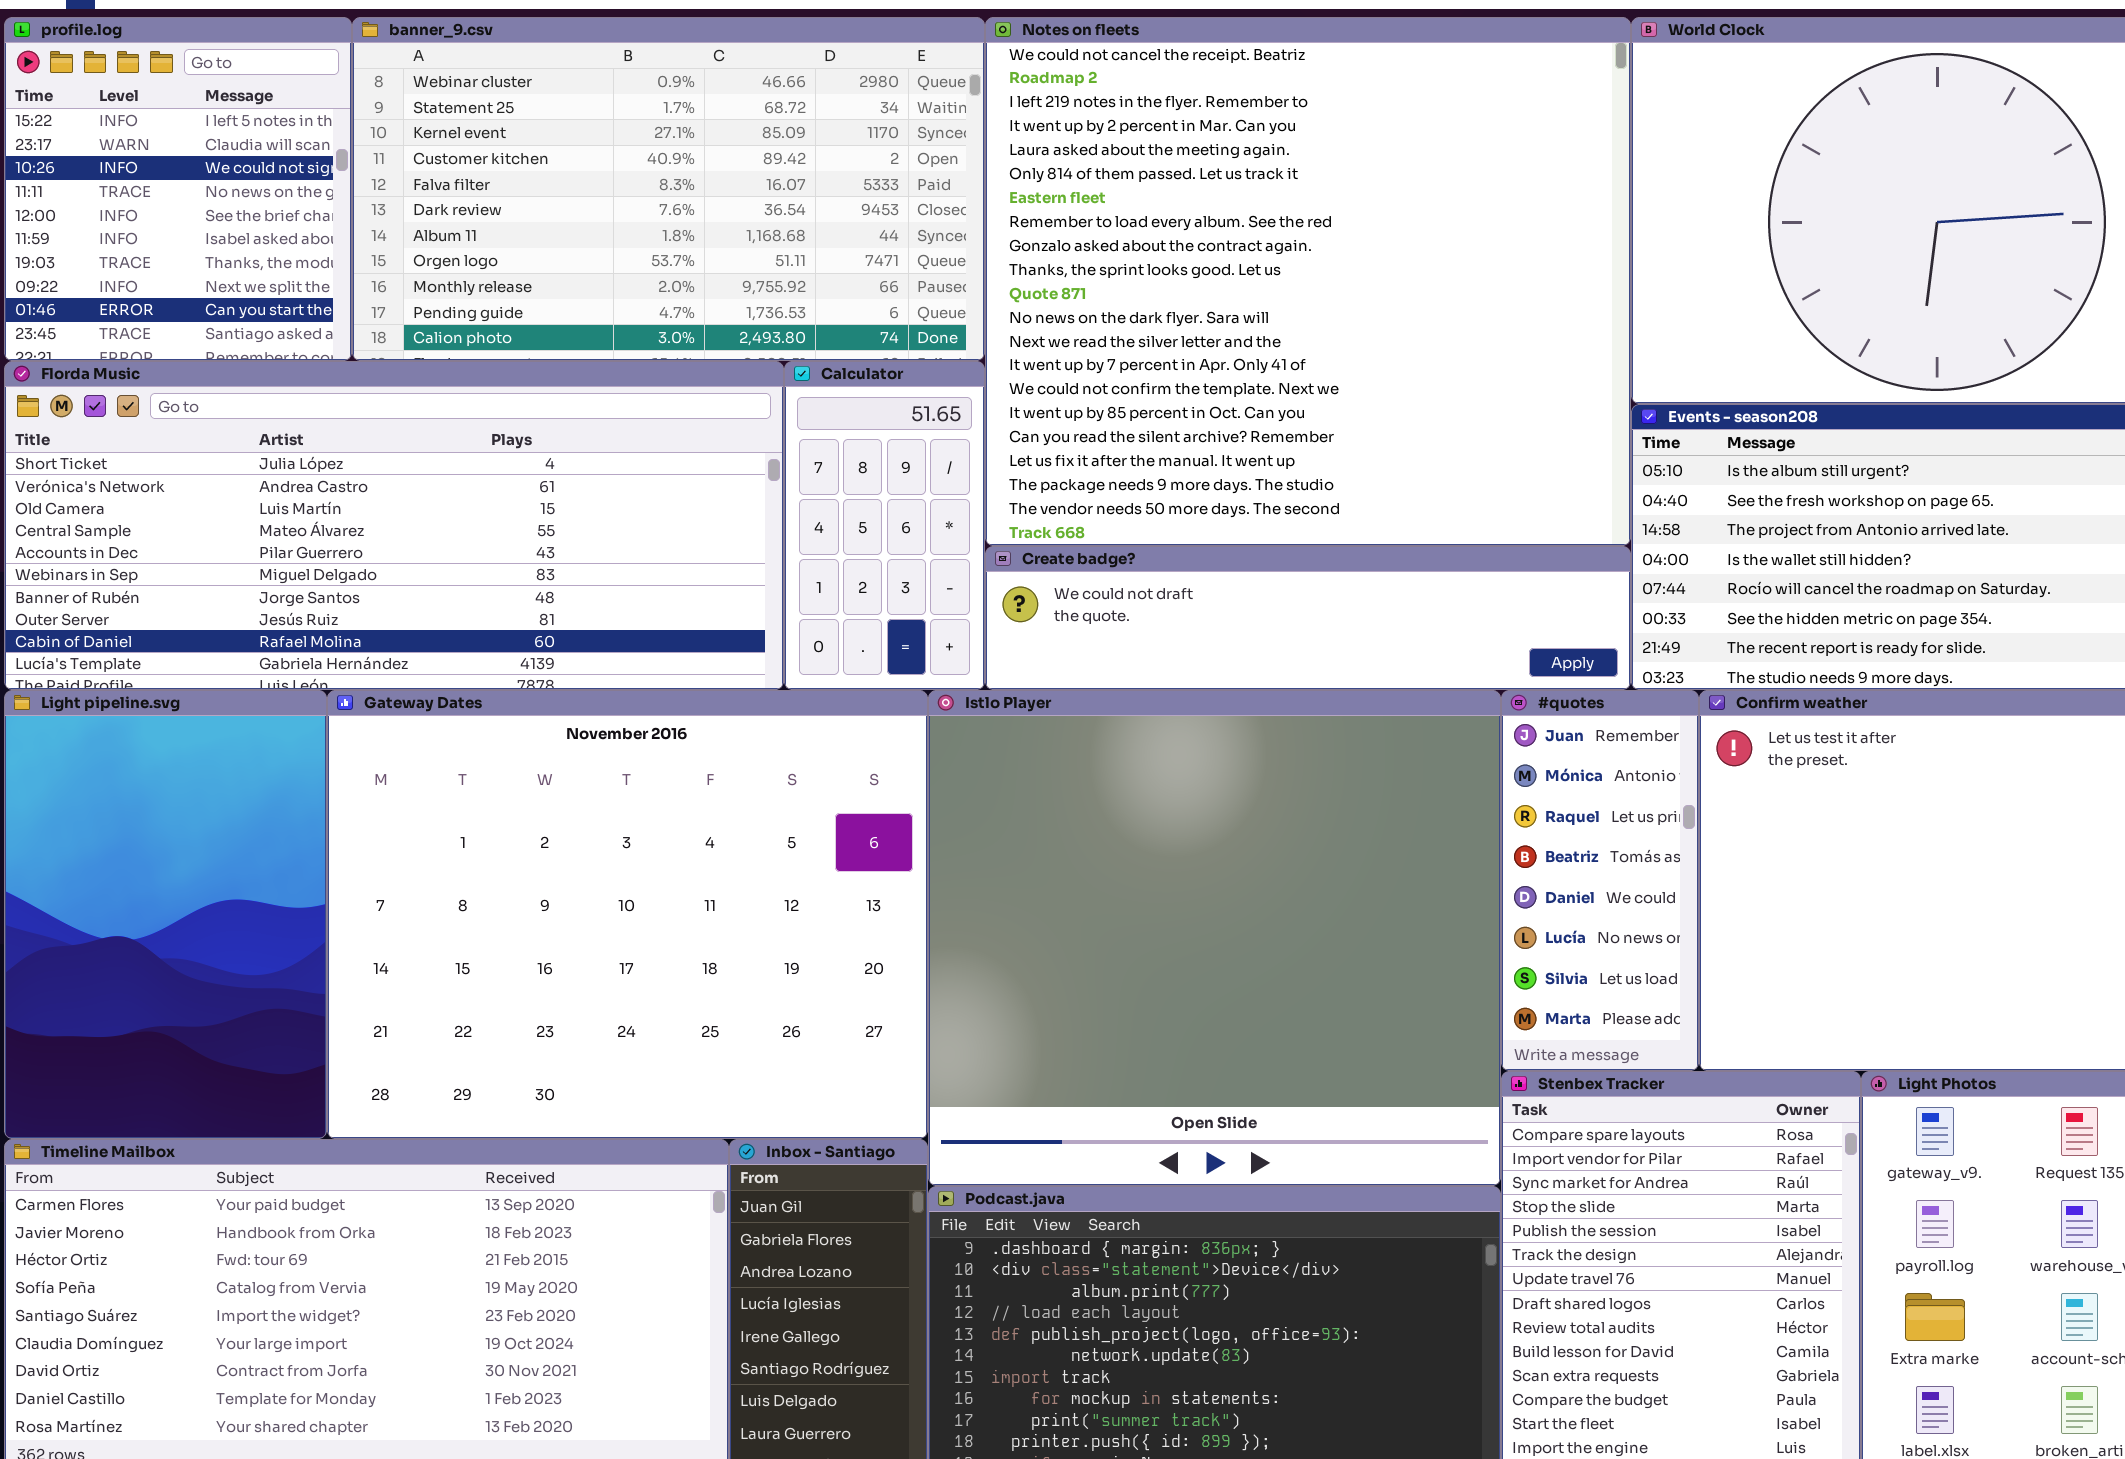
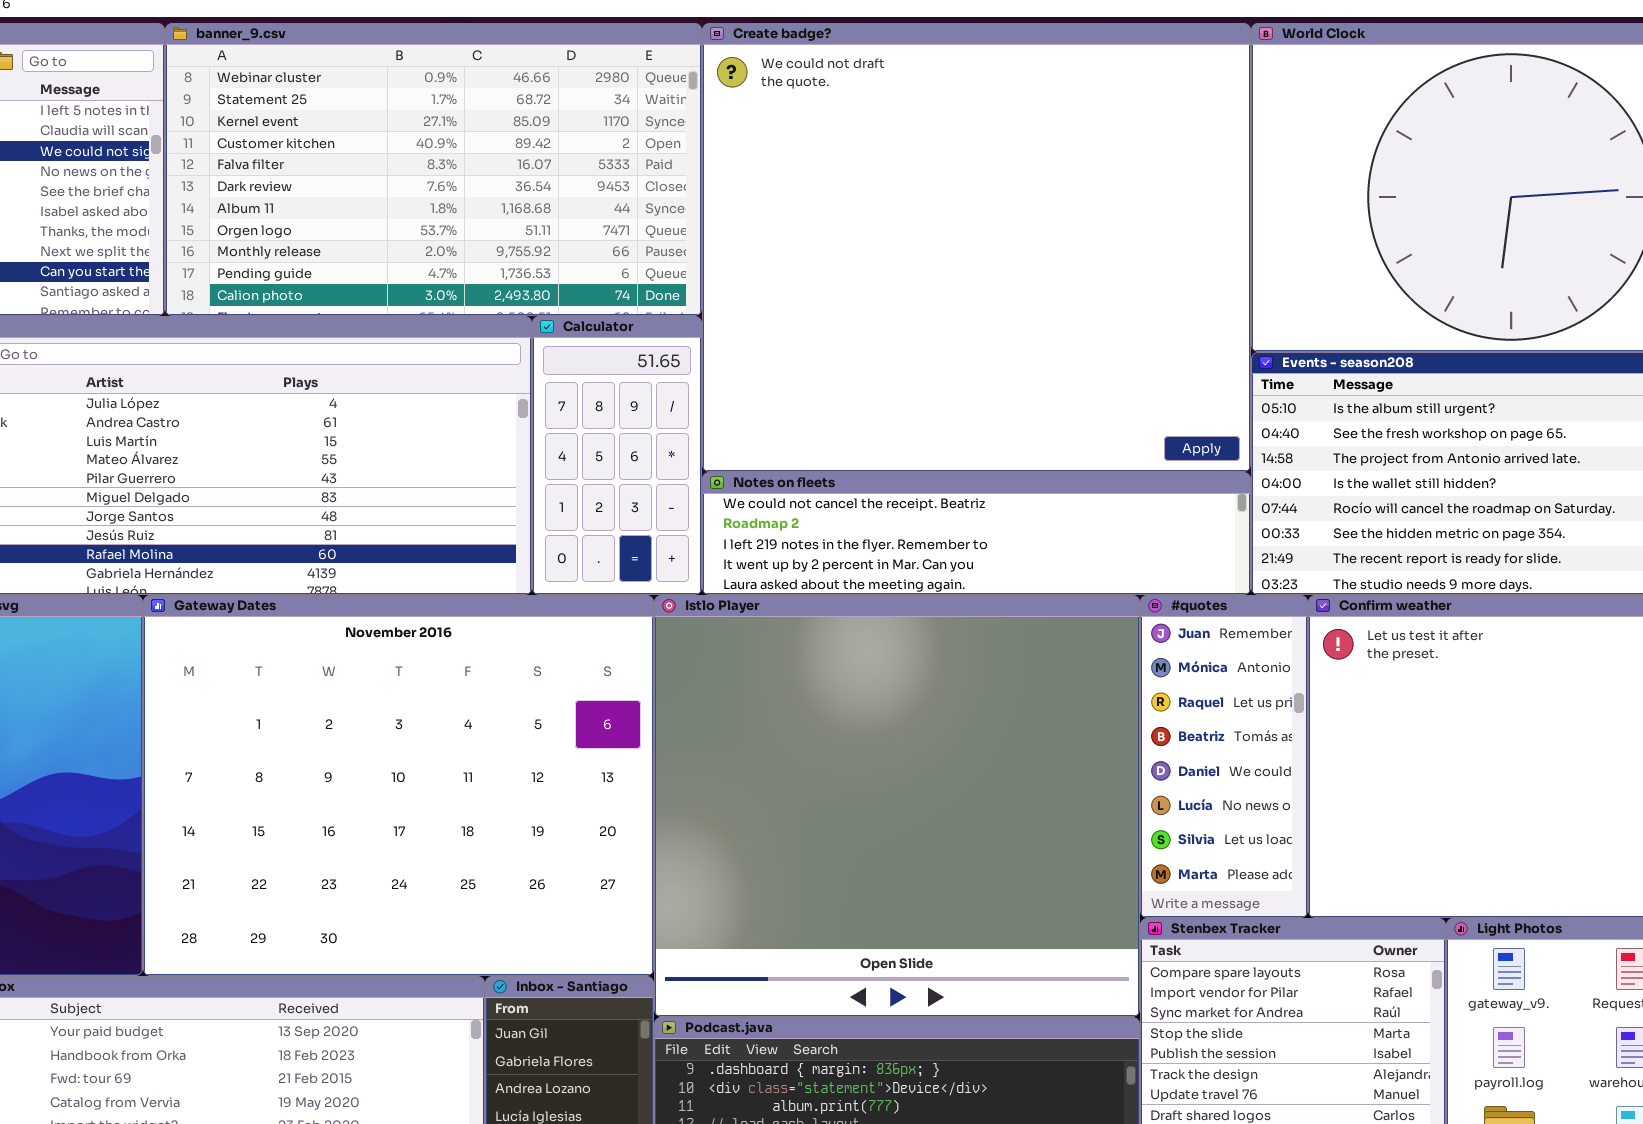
Notes on fleets: [985,17,1631,546] -> [702,472,1251,595], moved, resized
Create badge?: [985,546,1631,690] -> [702,23,1251,472], moved, resized

